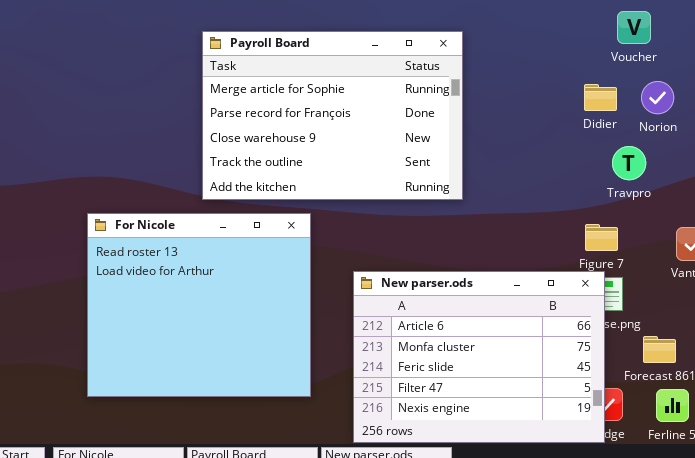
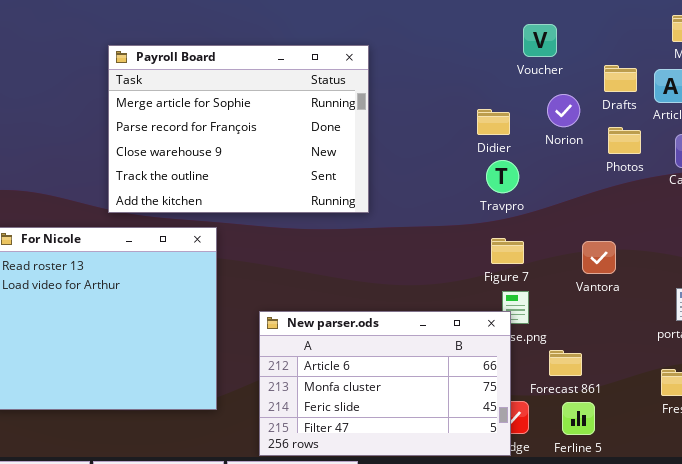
Didier: [584,84,617,111] -> [477,109,510,135], moved
Travpro: [612,146,646,180] -> [486,160,519,193], moved
New parser.ods: [353,271,605,443] -> [259,311,511,456], resized

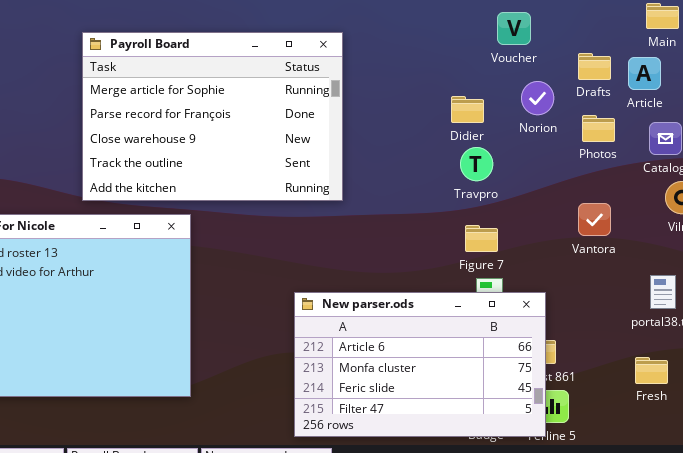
Vantora: [582,241,616,274] -> [578,203,611,236], moved
New parser.ods: [259,311,511,456] -> [294,292,546,437], moved

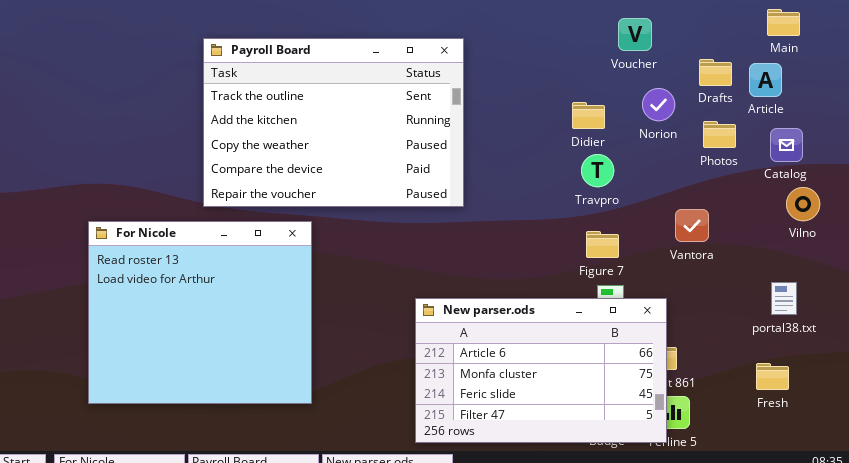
Payroll Board: [82,32,343,201] -> [203,38,464,207], scrolled down 3 rows
Vantora: [578,203,611,236] -> [675,209,709,242], moved

